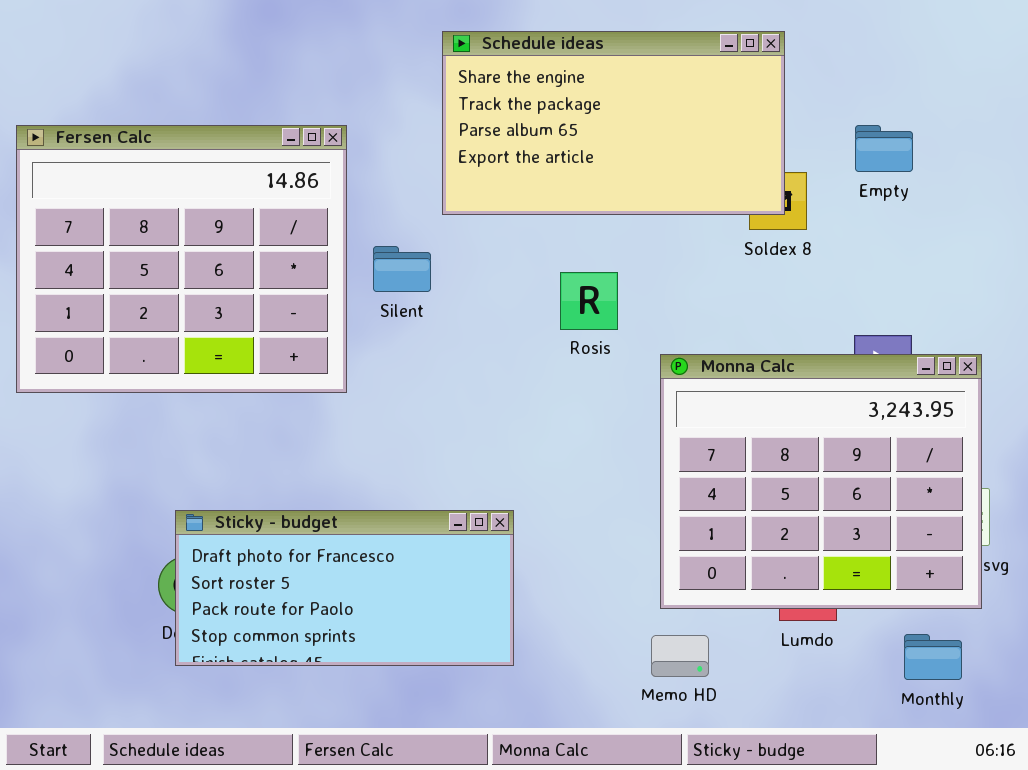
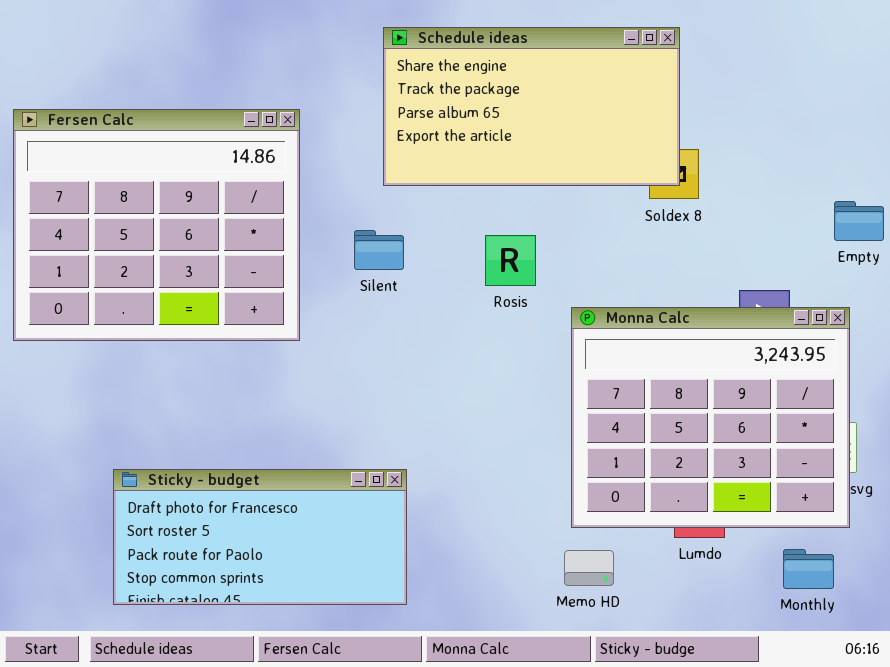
Empty: [855,125,913,172] -> [834,201,884,241], moved
Silent: [373,246,431,292] -> [354,230,404,270], moved
Sticky - budget: [175,510,514,666] -> [113,469,407,605], moved

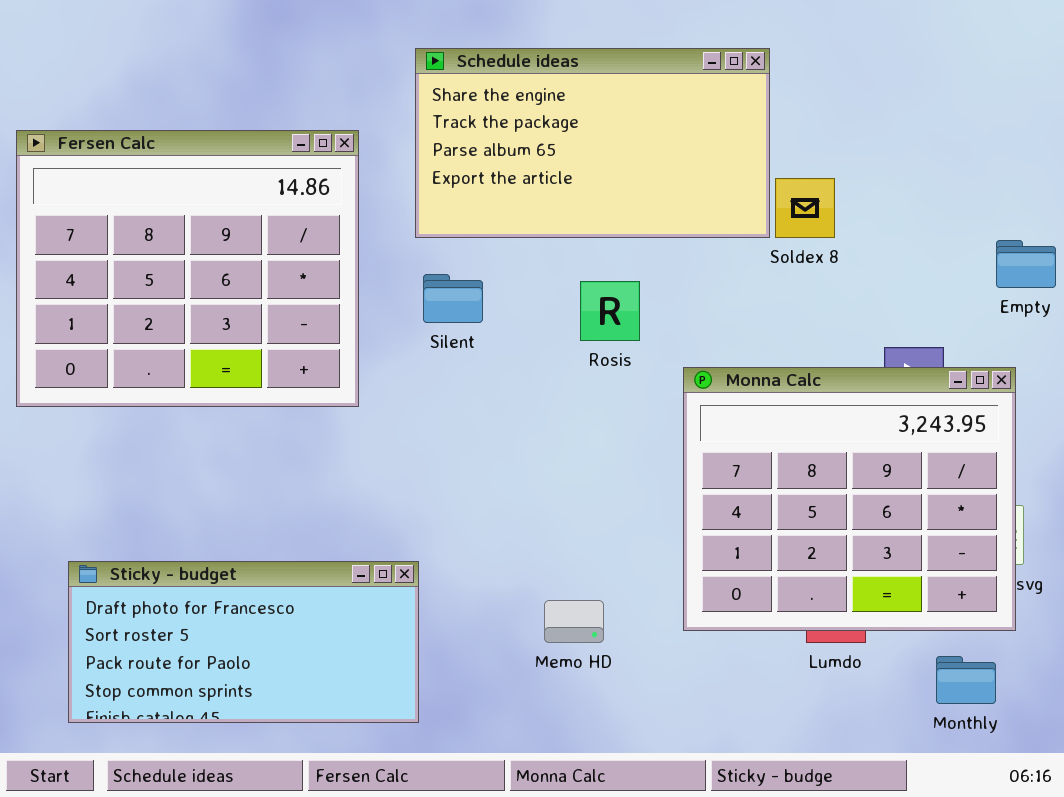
Schedule ideas: [383,27,680,186] -> [415,48,770,238], moved
Sticky - budget: [113,469,407,605] -> [68,561,419,723], moved
Memo HD: [564,550,614,586] -> [544,600,604,643], moved

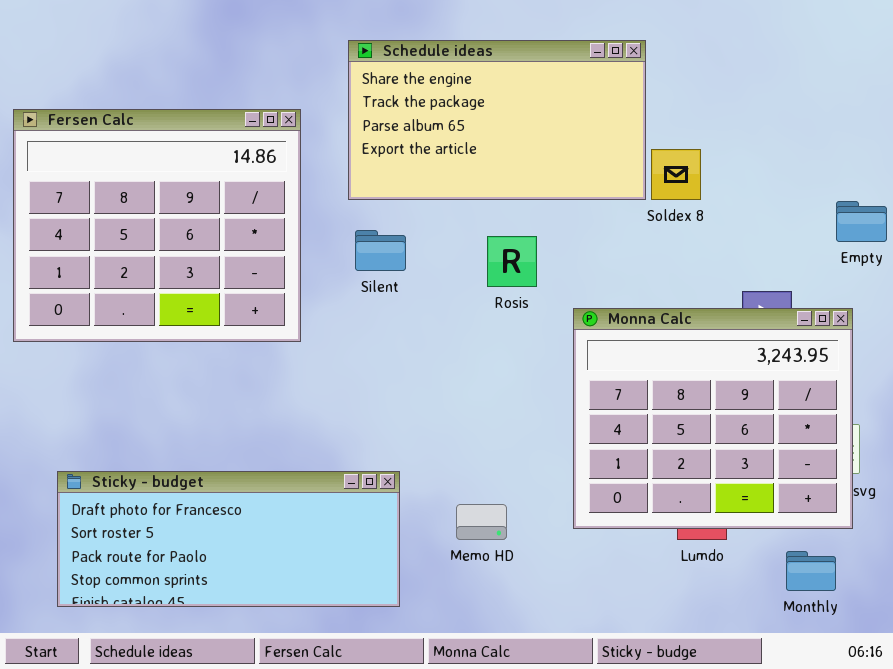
Sticky - budget: [68,561,419,723] -> [57,471,400,607], resized

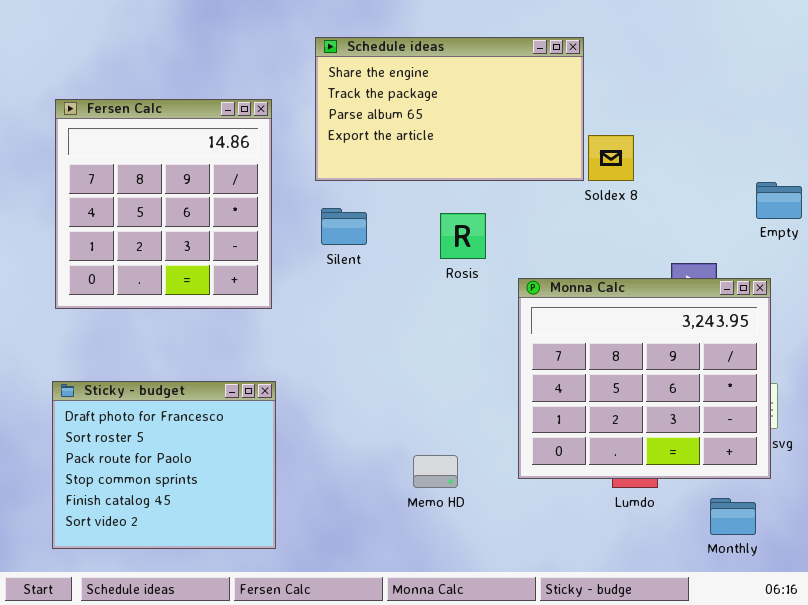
Fersen Calc: [13,109,301,342] -> [55,99,272,309], resized
Sticky - budget: [57,471,400,607] -> [52,381,276,549], resized

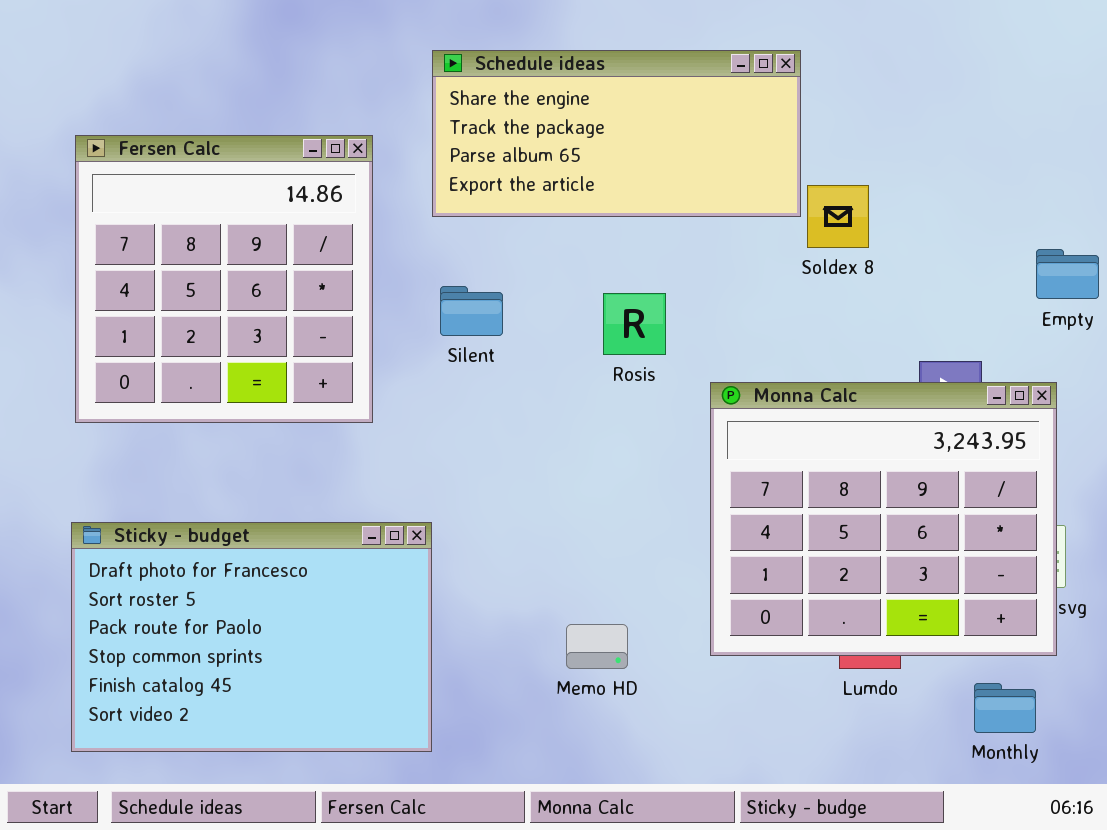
Schedule ideas: [315,37,584,181] -> [432,50,801,217], resized
Sticky - budget: [52,381,276,549] -> [71,522,432,752], resized

